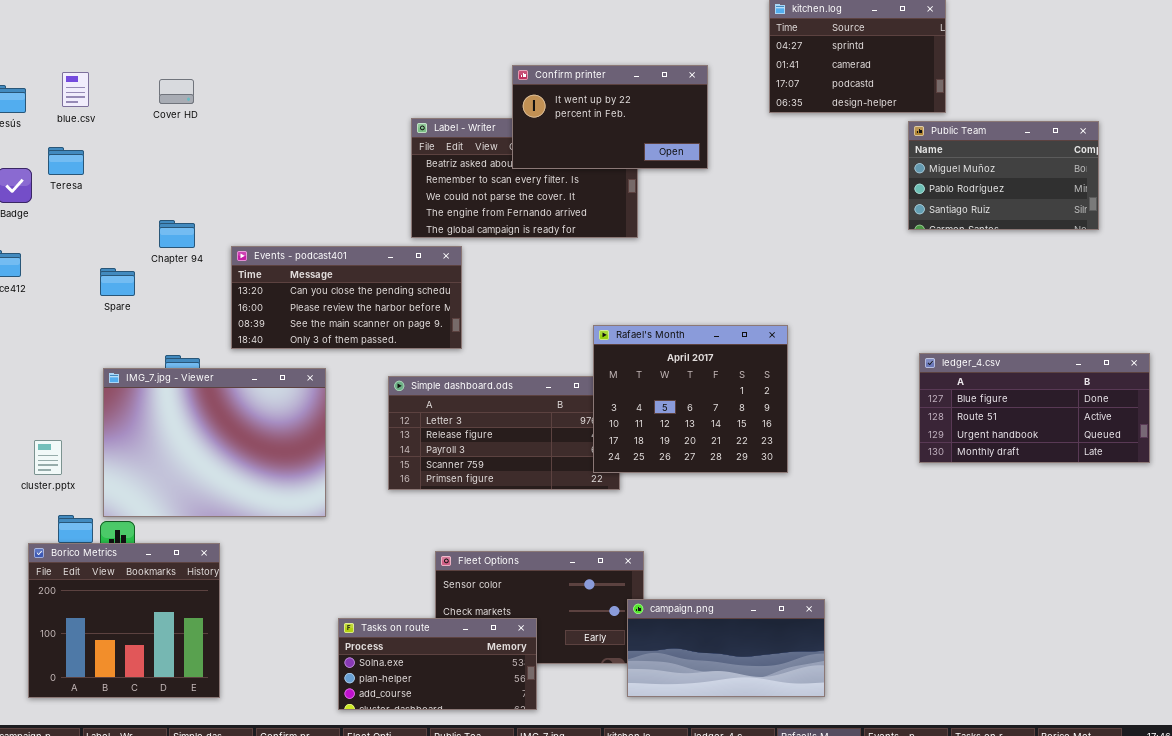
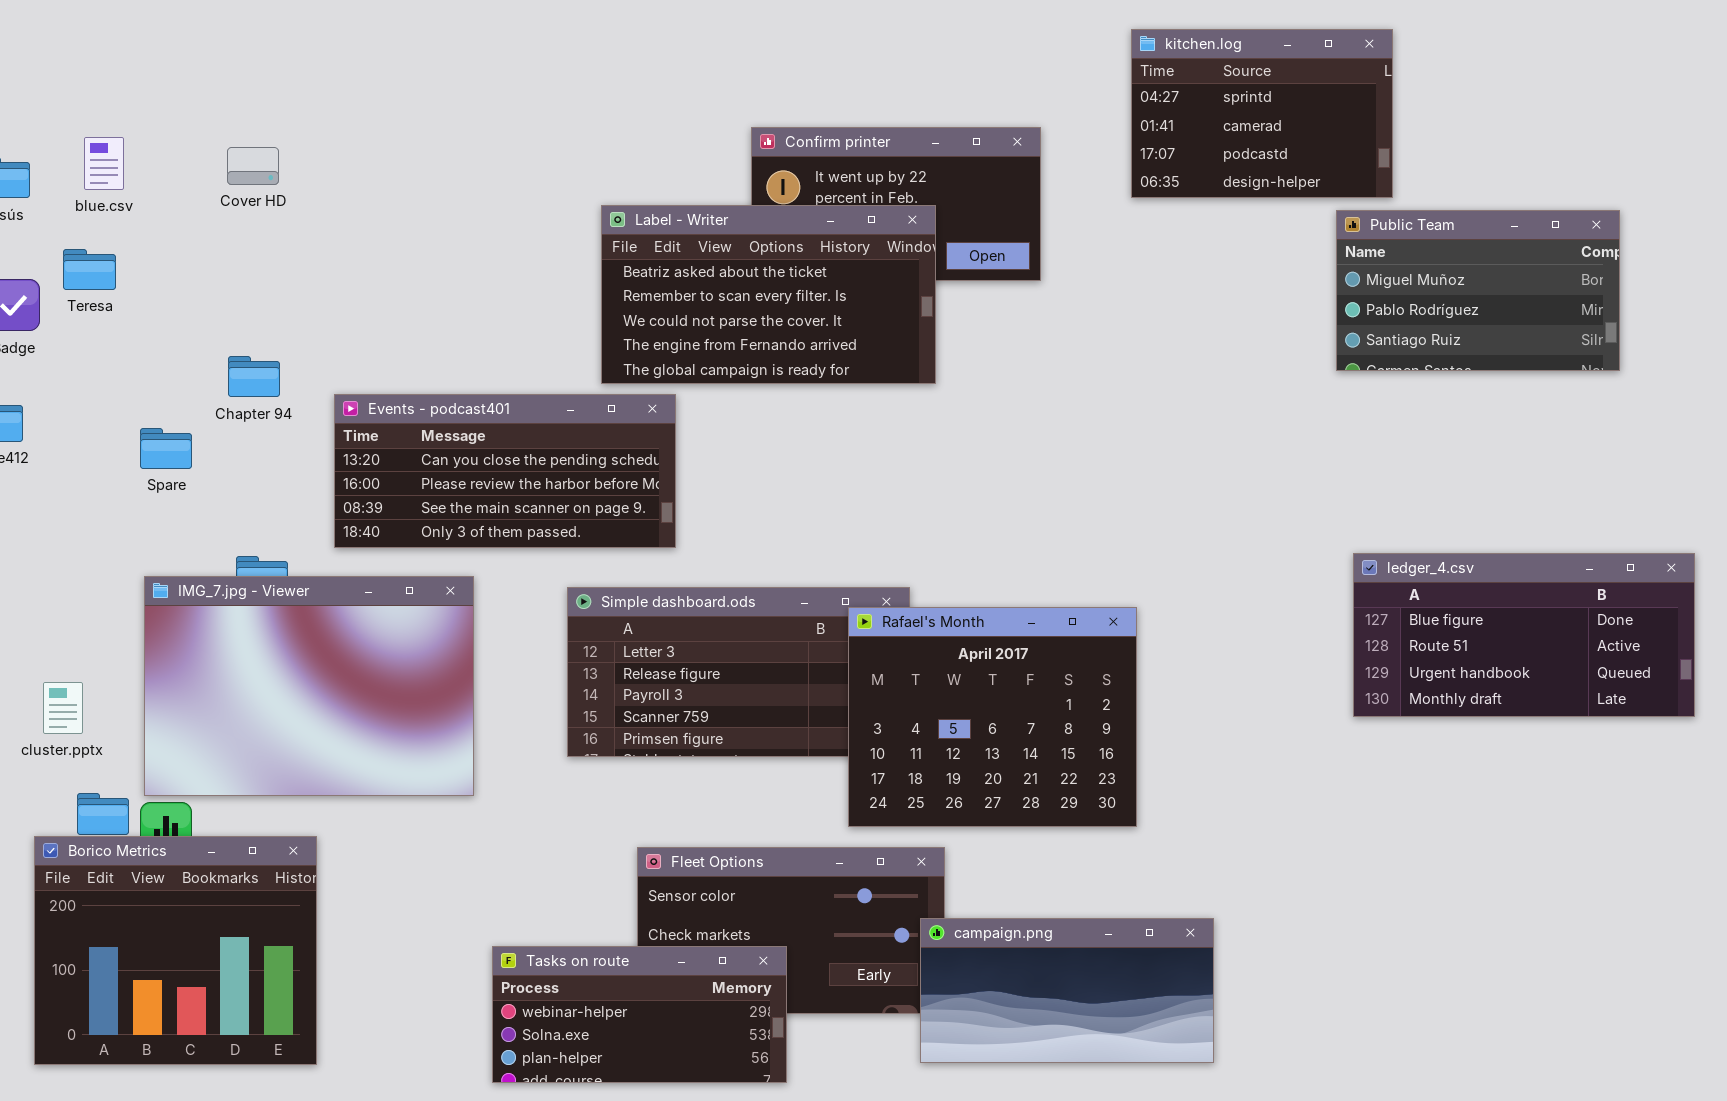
Label - Writer: [411,118,638,238] -> [601,205,936,384], raised
Rafael's Month: [593,325,788,473] -> [848,607,1137,827], moved
Tasks on route: [338,618,537,710] -> [492,946,787,1083], scrolled up 1 row

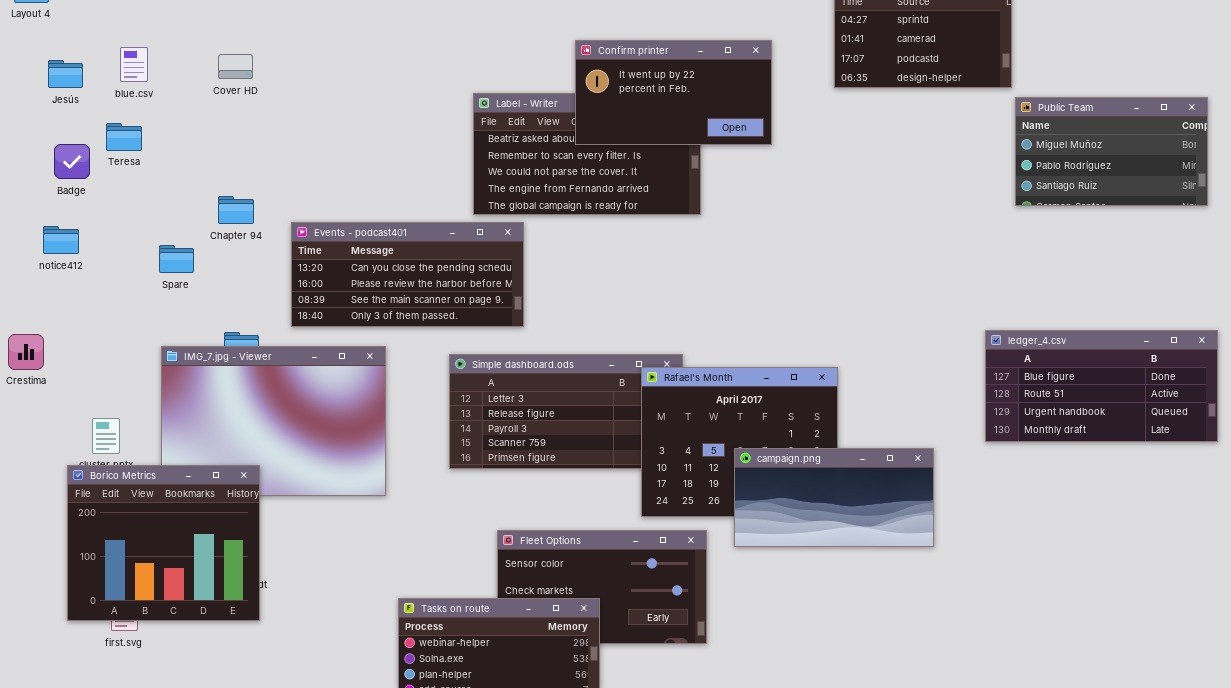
Confirm printer: [751,127,1041,281] -> [575,40,772,145], raised
Public Team: [1336,210,1620,371] -> [1015,97,1208,206], moved
Borico Metrics: [34,836,317,1065] -> [67,465,260,621], moved
campaign.png: [920,918,1214,1063] -> [734,448,934,547], moved

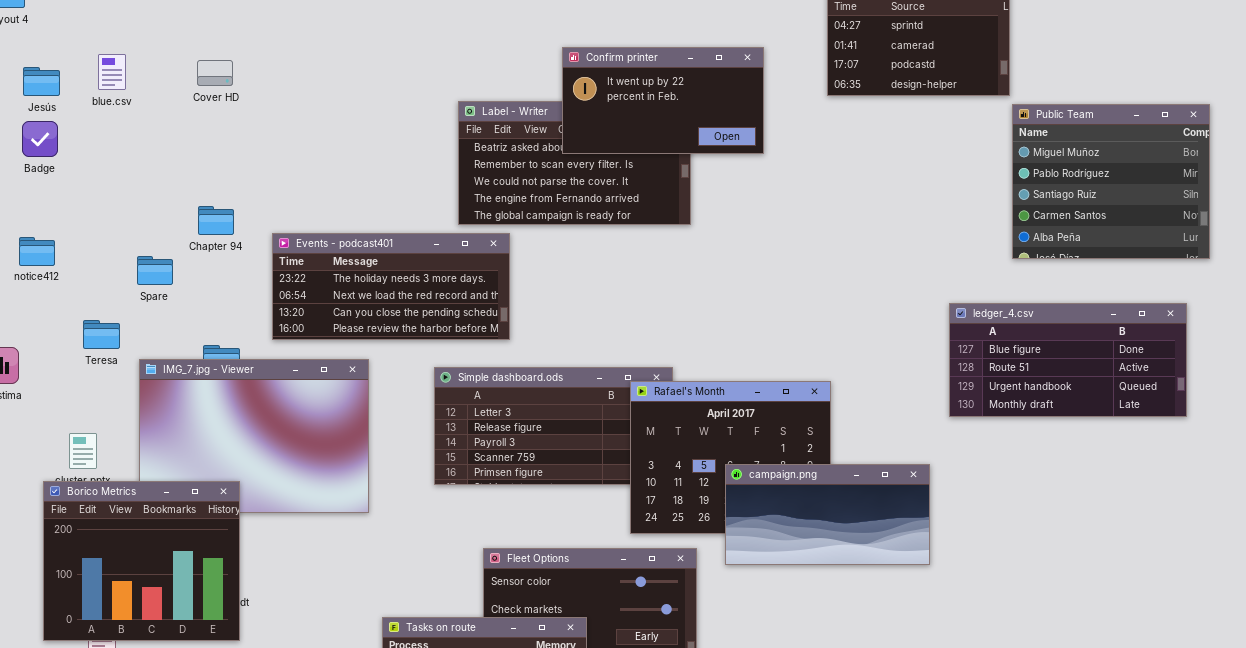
Public Team: [1015,97,1208,206] -> [1012,104,1210,259], resized
Teresa: [106,123,142,151] -> [83,320,120,349], moved
Badge: [54,144,90,179] -> [22,121,58,157], moved
Events - podcast401: [291,222,524,327] -> [272,233,510,340], scrolled up 2 rows
ledger_4.csv: [985,330,1218,442] -> [949,303,1187,417], moved

